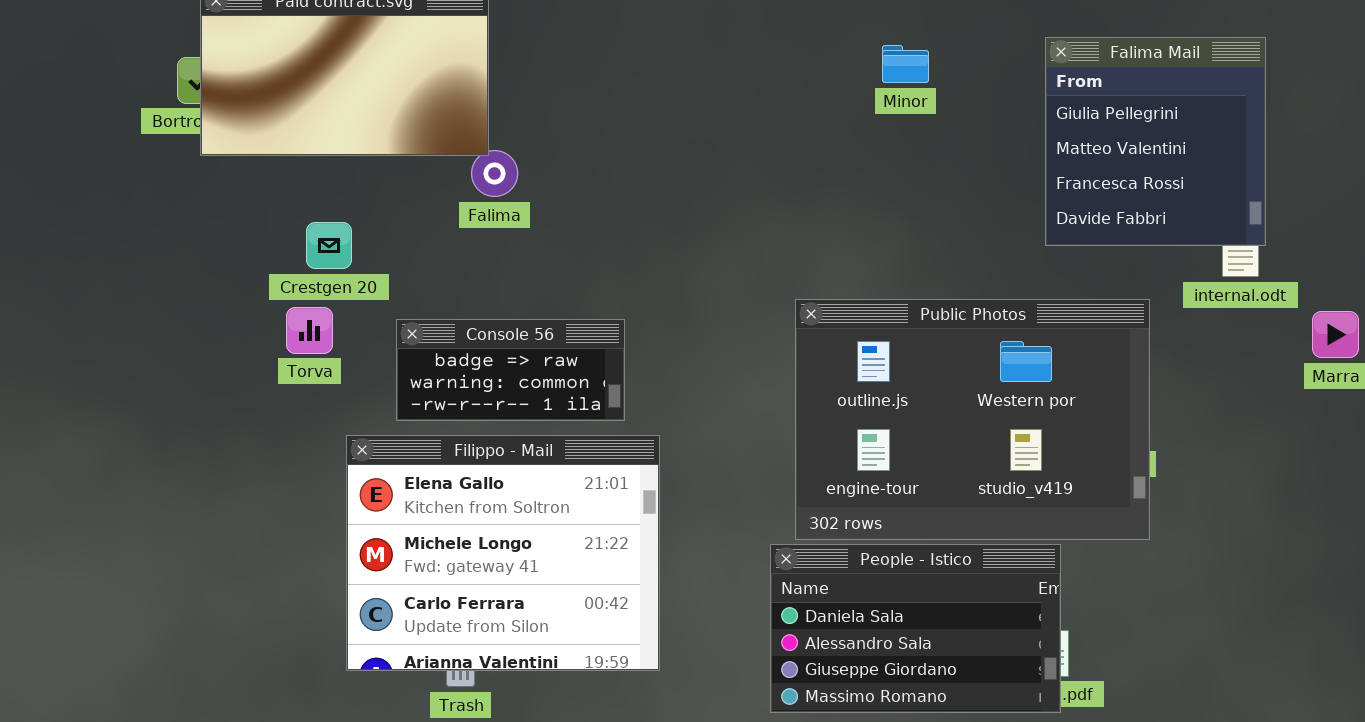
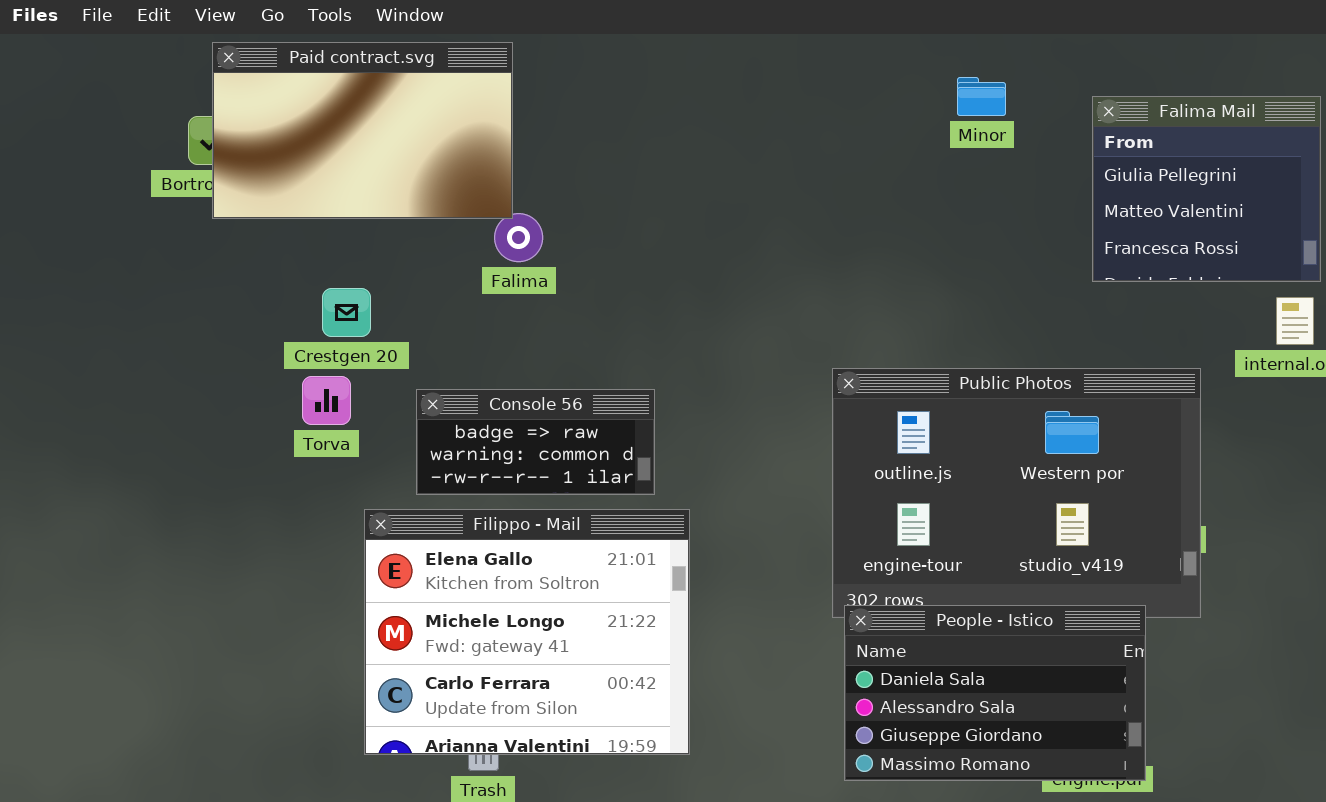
Falima Mail: [1045,37,1266,246] -> [1092,96,1321,282], resized
Minor: [882,45,929,83] -> [957,77,1006,116], moved
People - Istico: [770,544,1061,713] -> [844,605,1146,781], moved

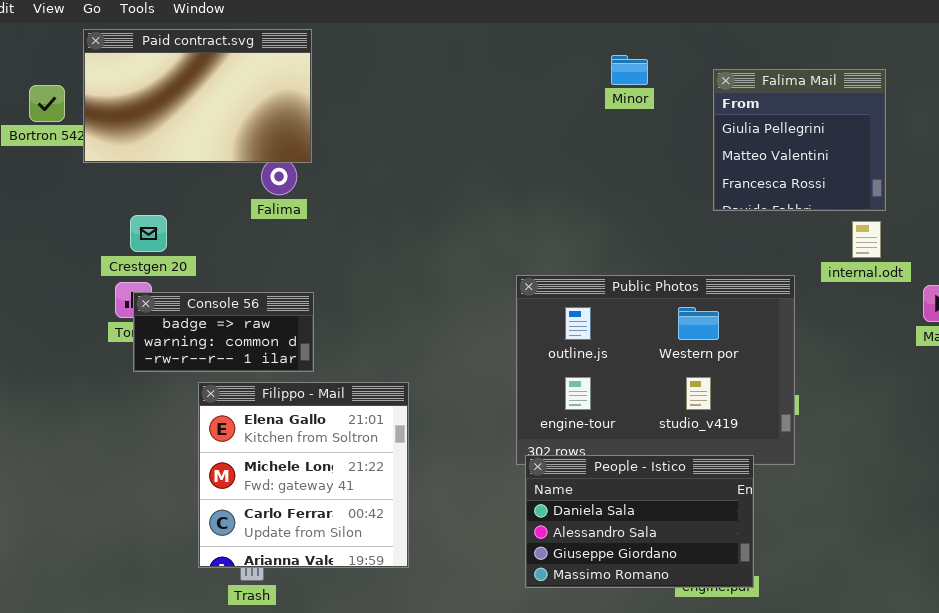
Paid contract.svg: [212,42,513,219] -> [83,29,312,163], moved
Console 56: [416,389,655,495] -> [133,292,314,372], moved
Filippo - Mail: [364,509,690,755] -> [198,382,409,568], resized

